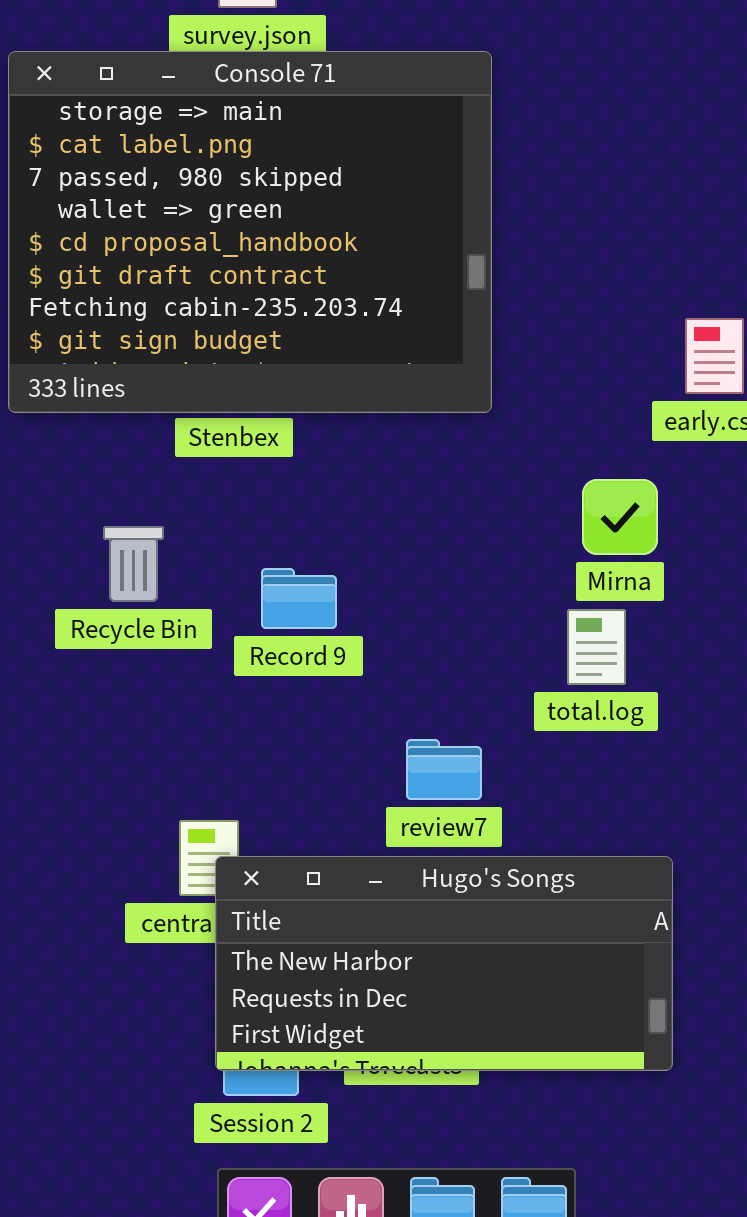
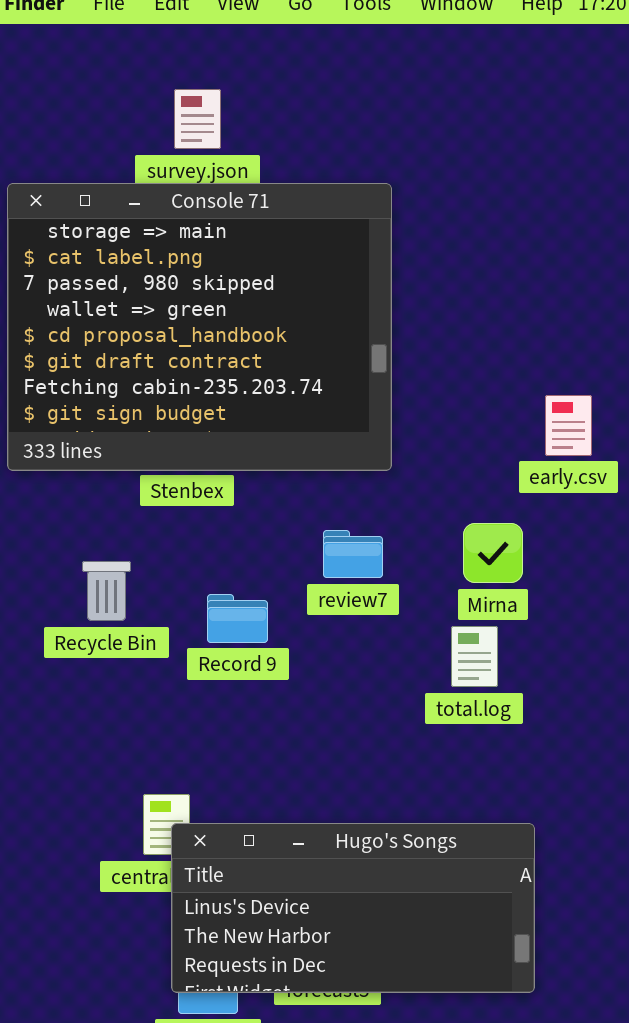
review7: [406,739,482,800] -> [323,530,383,578], moved
Hugo's Songs: [215,856,673,1071] -> [171,823,535,993], scrolled up 1 row

